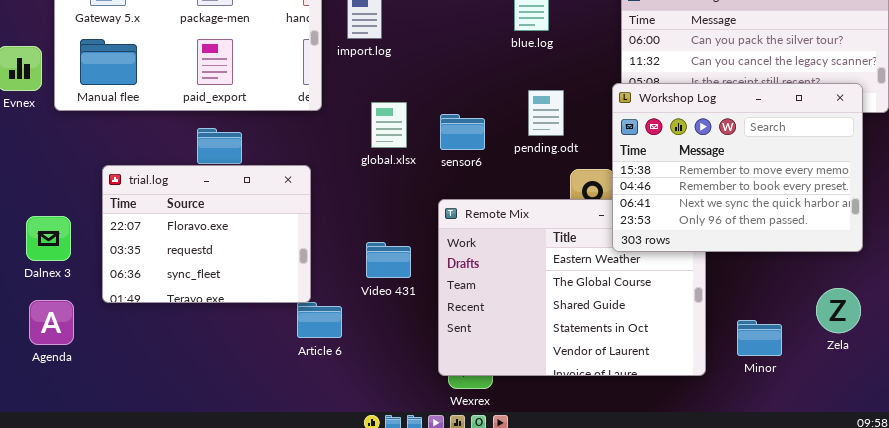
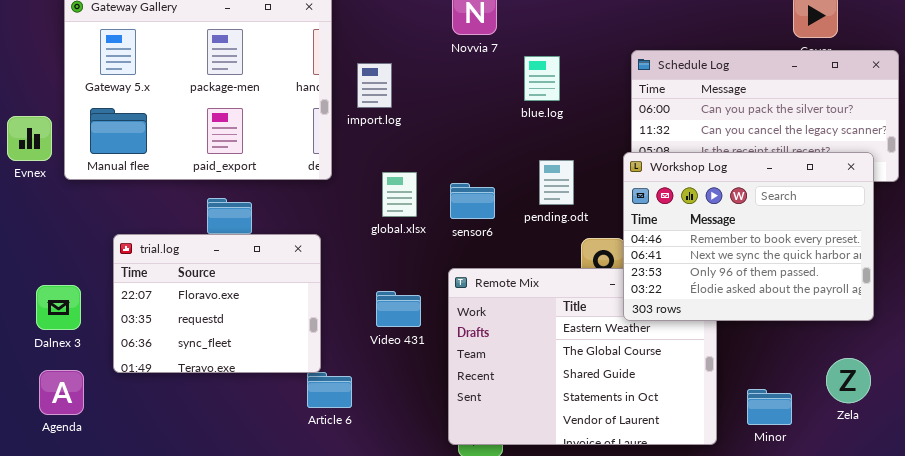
Workshop Log: [612,83,863,252] -> [623,152,874,321], scrolled down 1 row
Video 431: [366,242,411,278] -> [376,291,421,327], moved

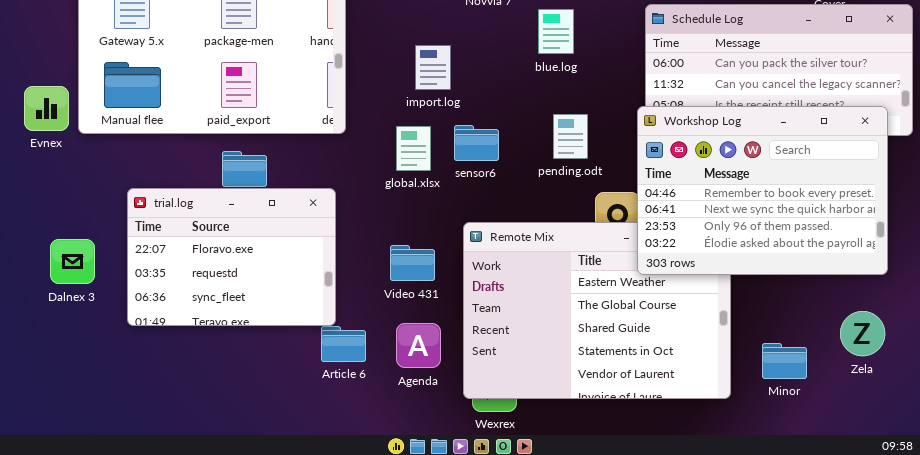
import.log: [357,63,392,108] -> [415,45,451,90], moved
Evnex: [7,116,52,161] -> [24,86,69,131], moved
sensor6: [450,183,495,219] -> [454,125,499,161], moved
Agenda: [39,370,84,415] -> [396,323,441,368], moved

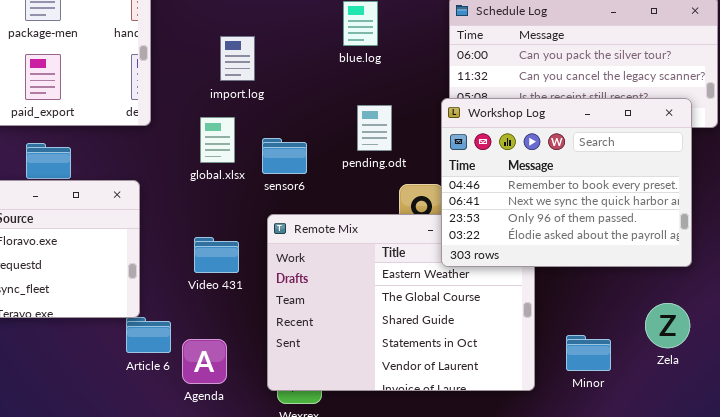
sensor6: [454,125,499,161] -> [262,138,307,174], moved
Agenda: [396,323,441,368] -> [182,339,227,384], moved

